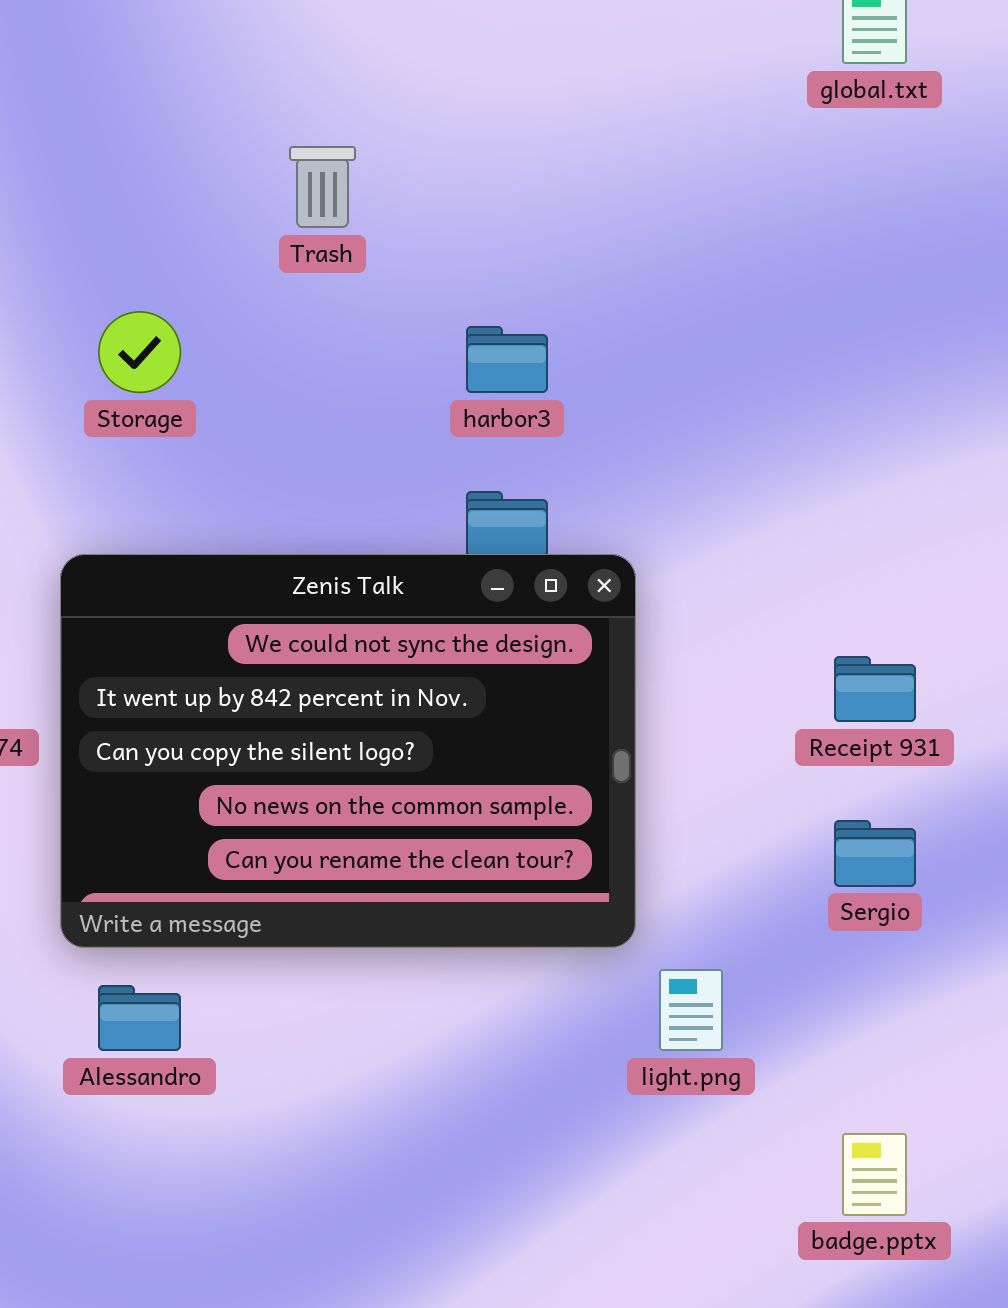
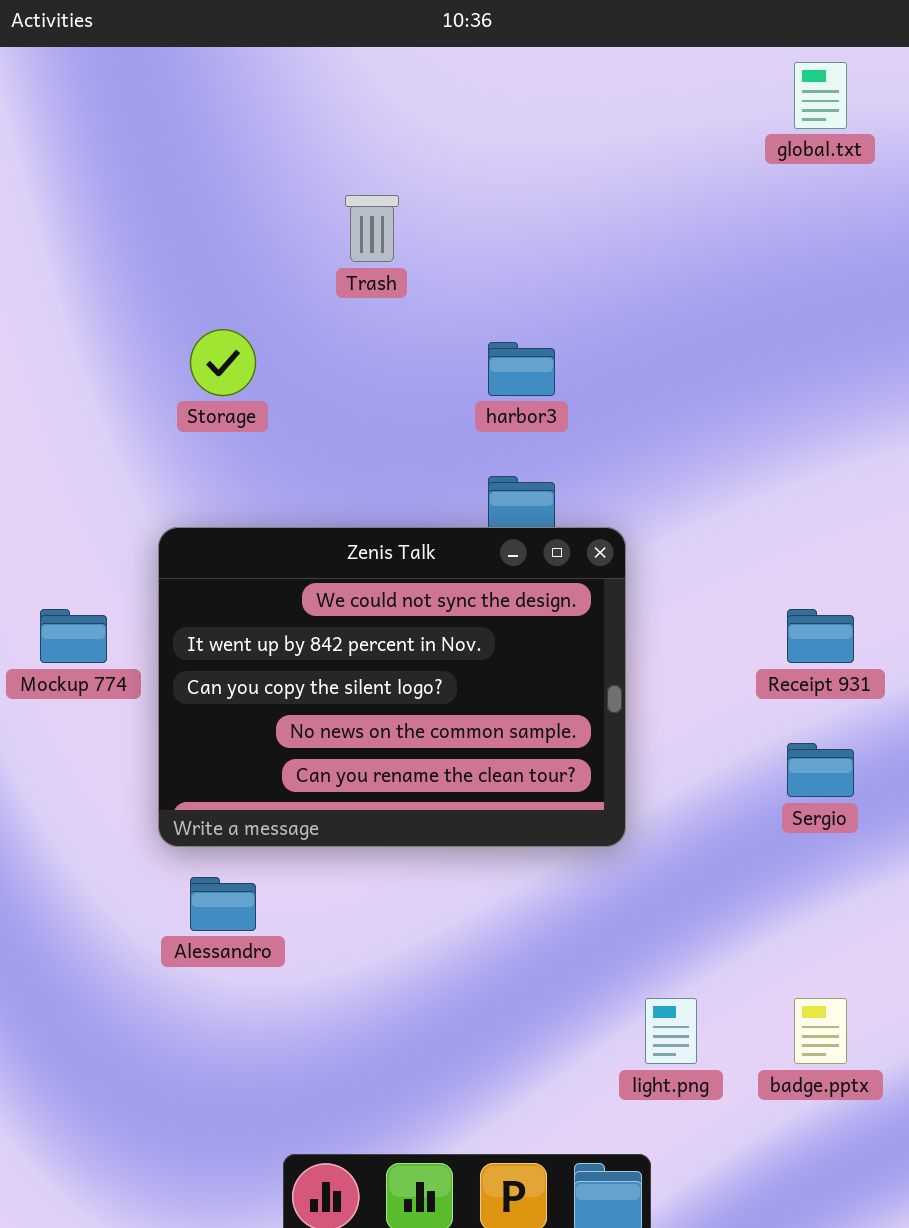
light.png: [659,969,723,1051] -> [645,998,697,1064], moved

